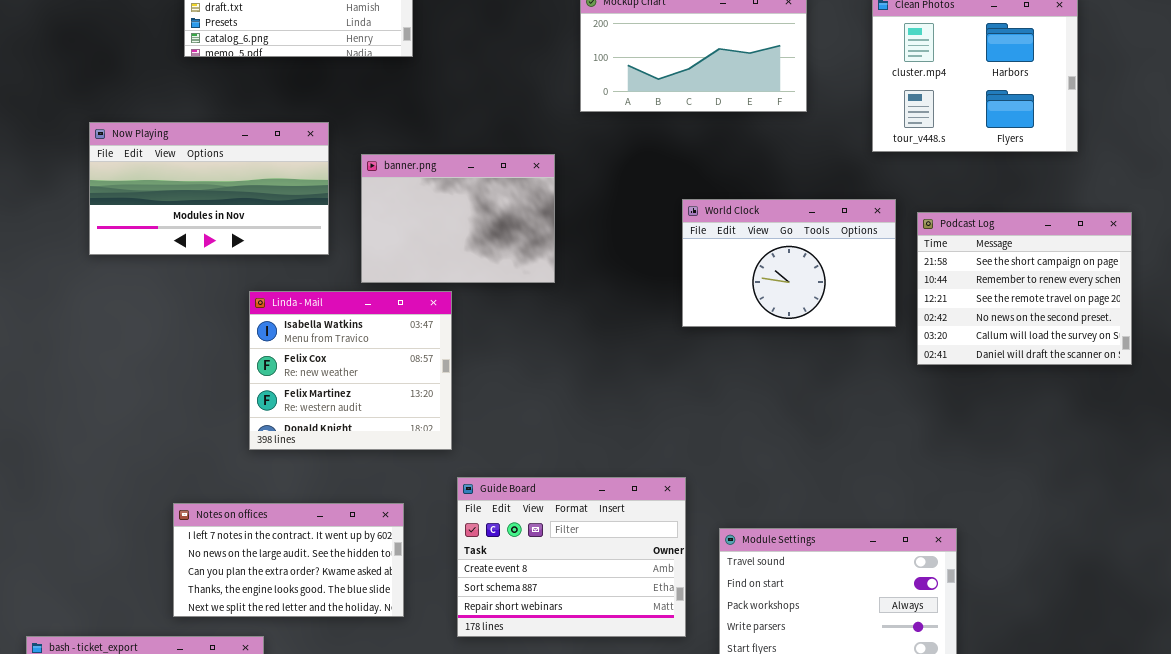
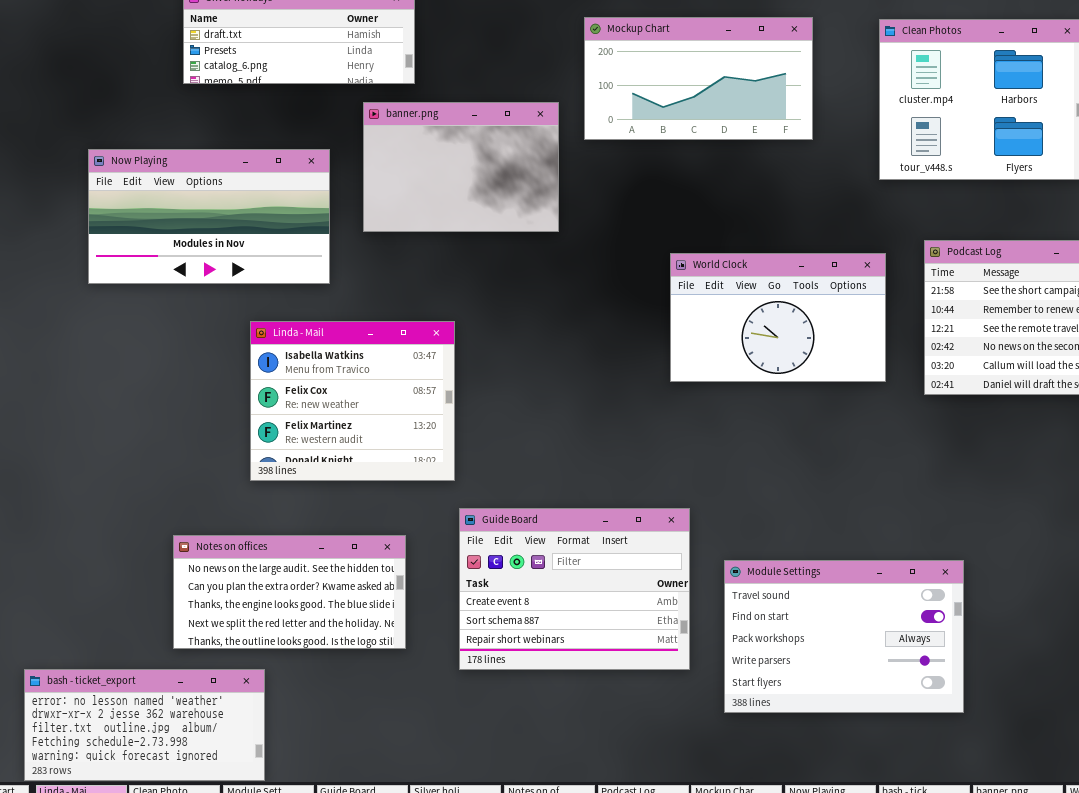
banner.png: [361,154,555,283] -> [363,102,559,232], moved
World Clock: [682,199,896,327] -> [670,253,886,382], moved
Notes on offices: [173,503,404,617] -> [173,535,406,649], scrolled down 1 row

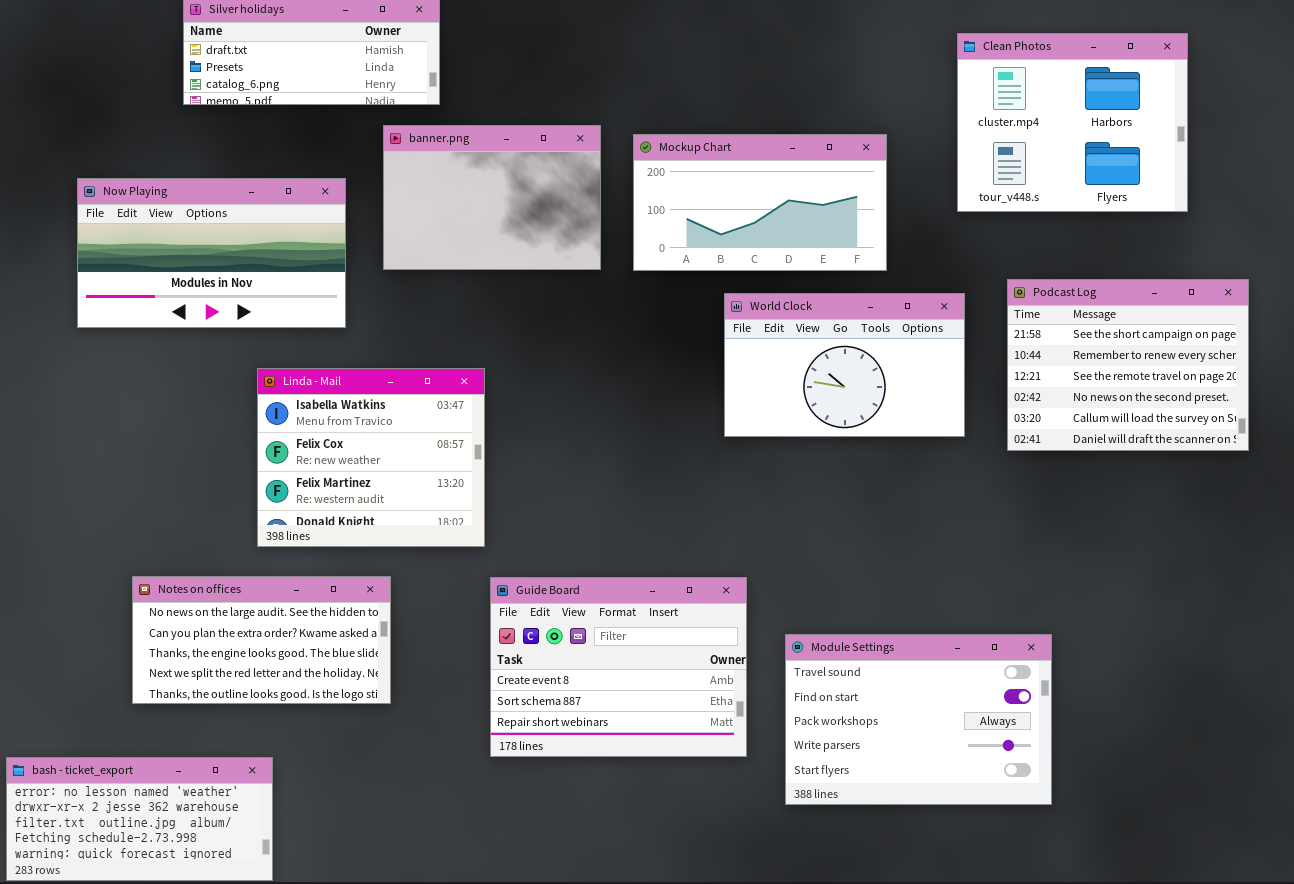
Mockup Chart: [584,17,813,140] -> [633,134,887,271], moved
Notes on offices: [173,535,406,649] -> [132,576,391,704], moved

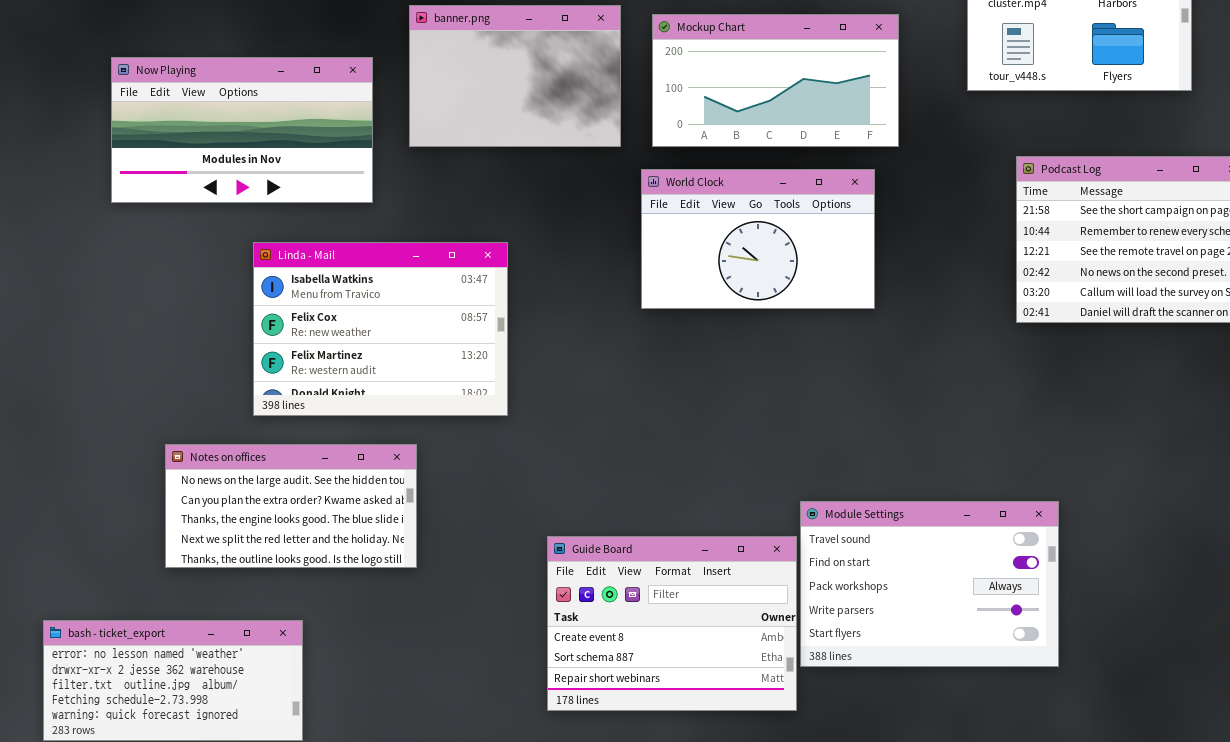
World Clock: [724,293,965,437] -> [641,169,875,309], moved
Linda - Mail: [257,368,485,547] -> [253,242,508,416], resized
Guide Board: [490,577,747,757] -> [547,536,797,711], moved

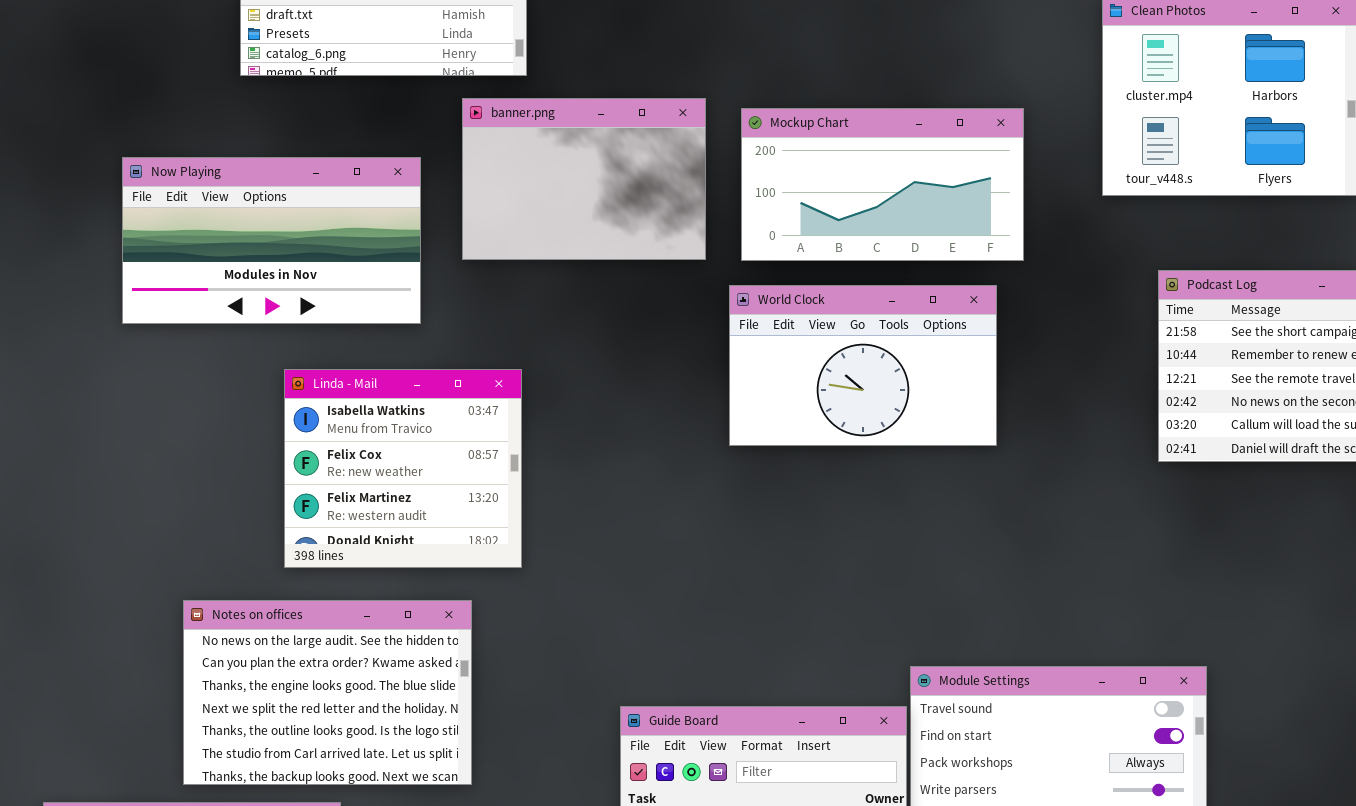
Linda - Mail: [253,242,508,416] -> [284,369,522,568], resized
Notes on offices: [165,444,417,568] -> [183,600,472,785], resized

